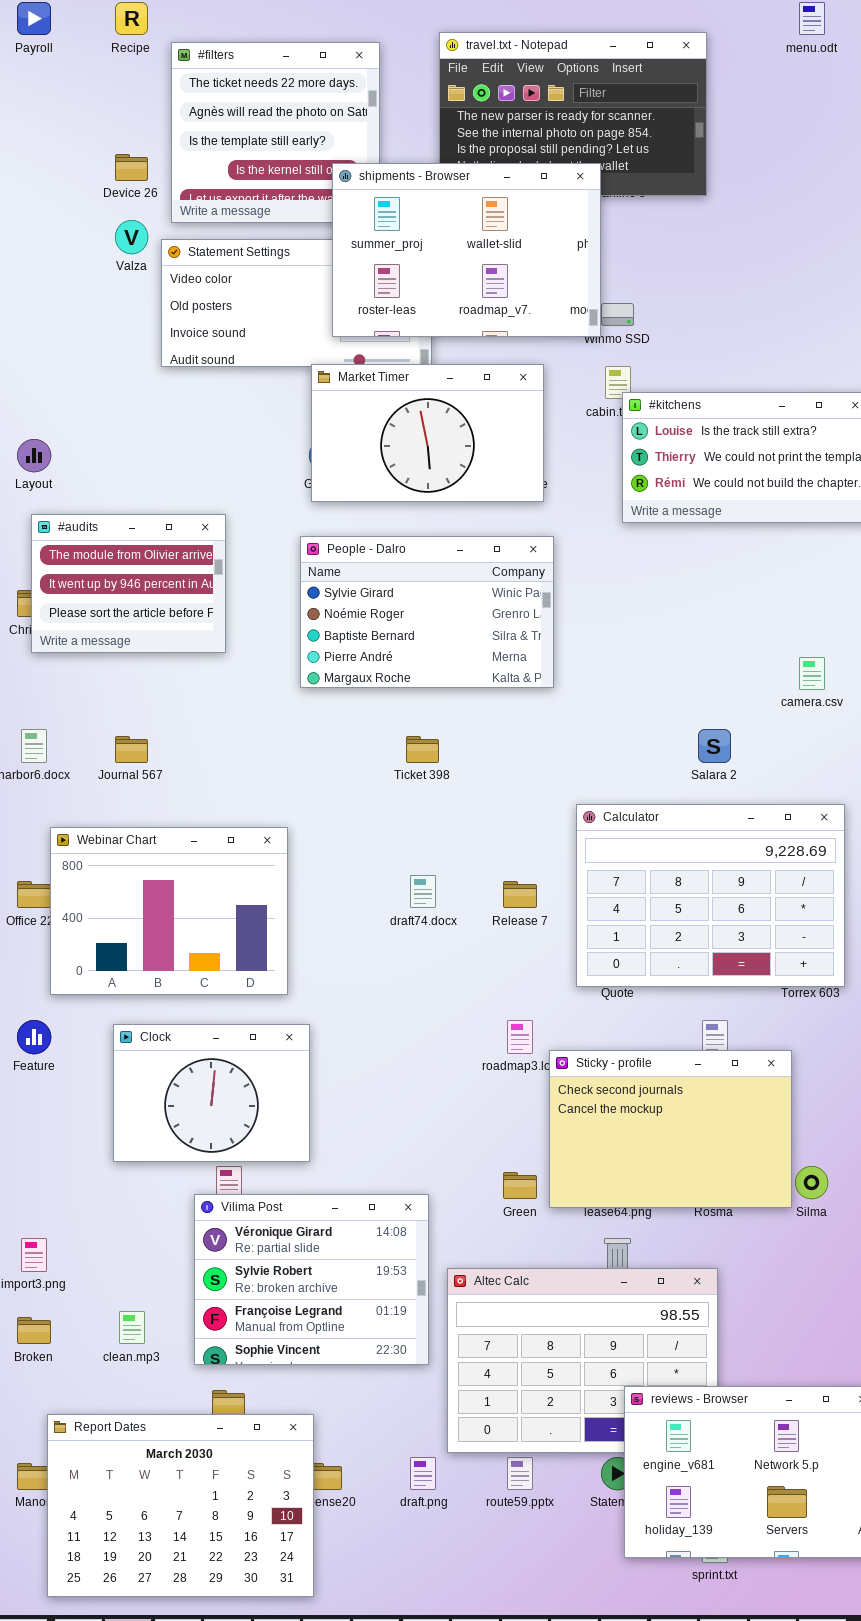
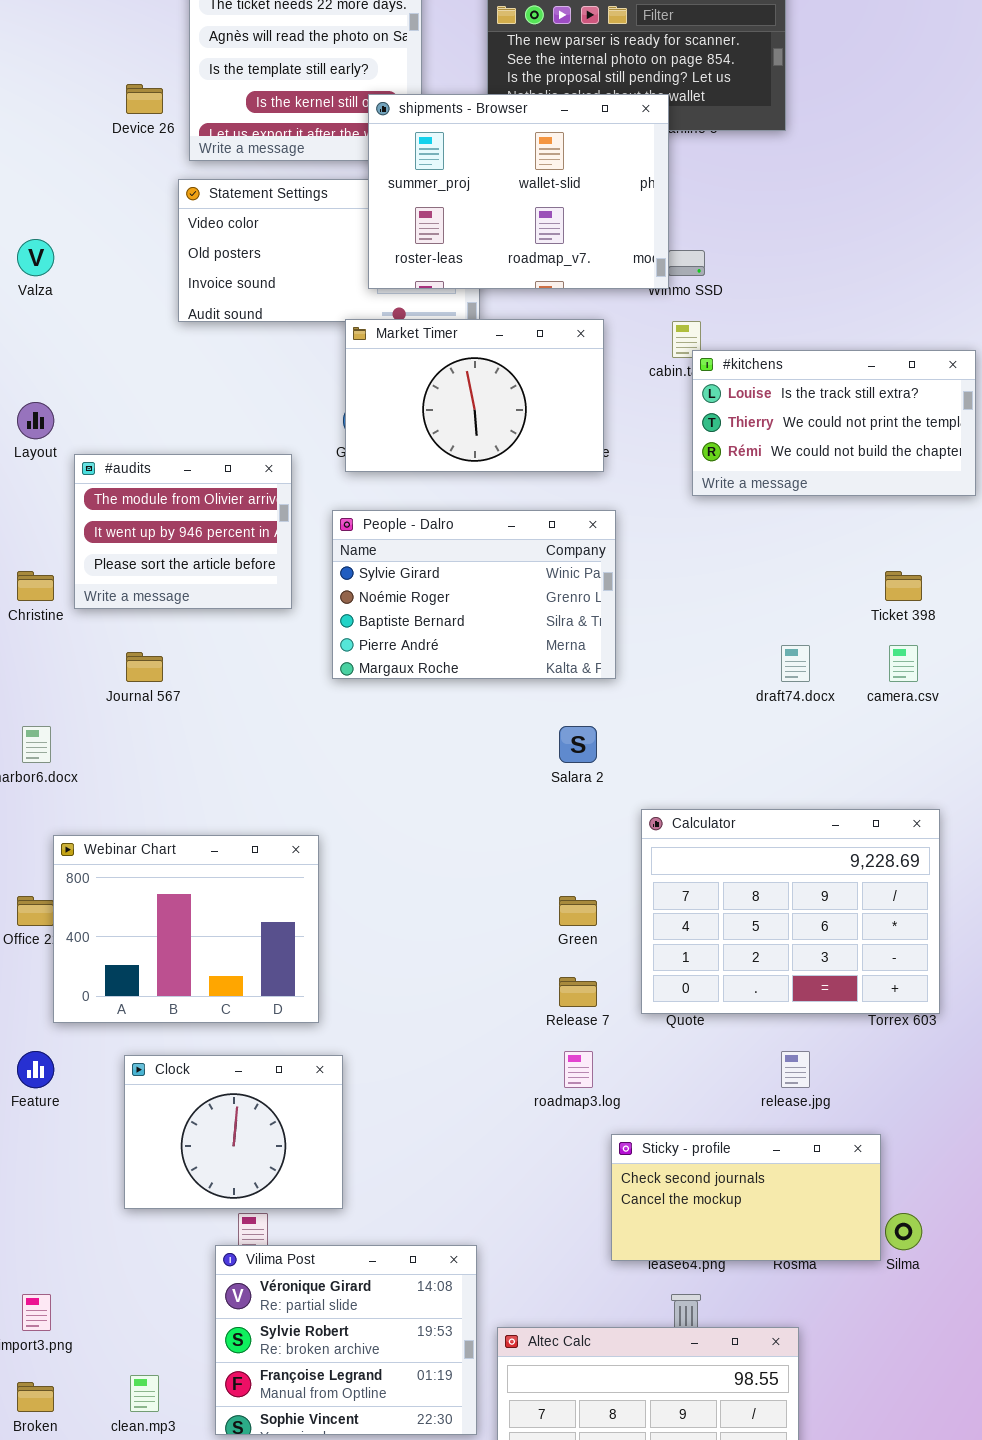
Valza: [115,220,148,254] -> [17,239,54,276], moved
#audits: [31,514,226,653] -> [74,454,292,609], moved
Salara 2: [698,729,731,763] -> [559,726,597,763], moved
Journal 567: [115,736,148,763] -> [126,652,163,682], moved
Ticket 398: [406,736,439,763] -> [885,571,922,601], moved
draft74.docx: [410,875,436,908] -> [781,645,810,682], moved
Release 7: [503,881,537,908] -> [559,977,597,1007], moved
Sticky - profile: [549,1050,792,1208] -> [611,1134,881,1261], resized
Green: [503,1172,537,1199] -> [559,896,597,926], moved

